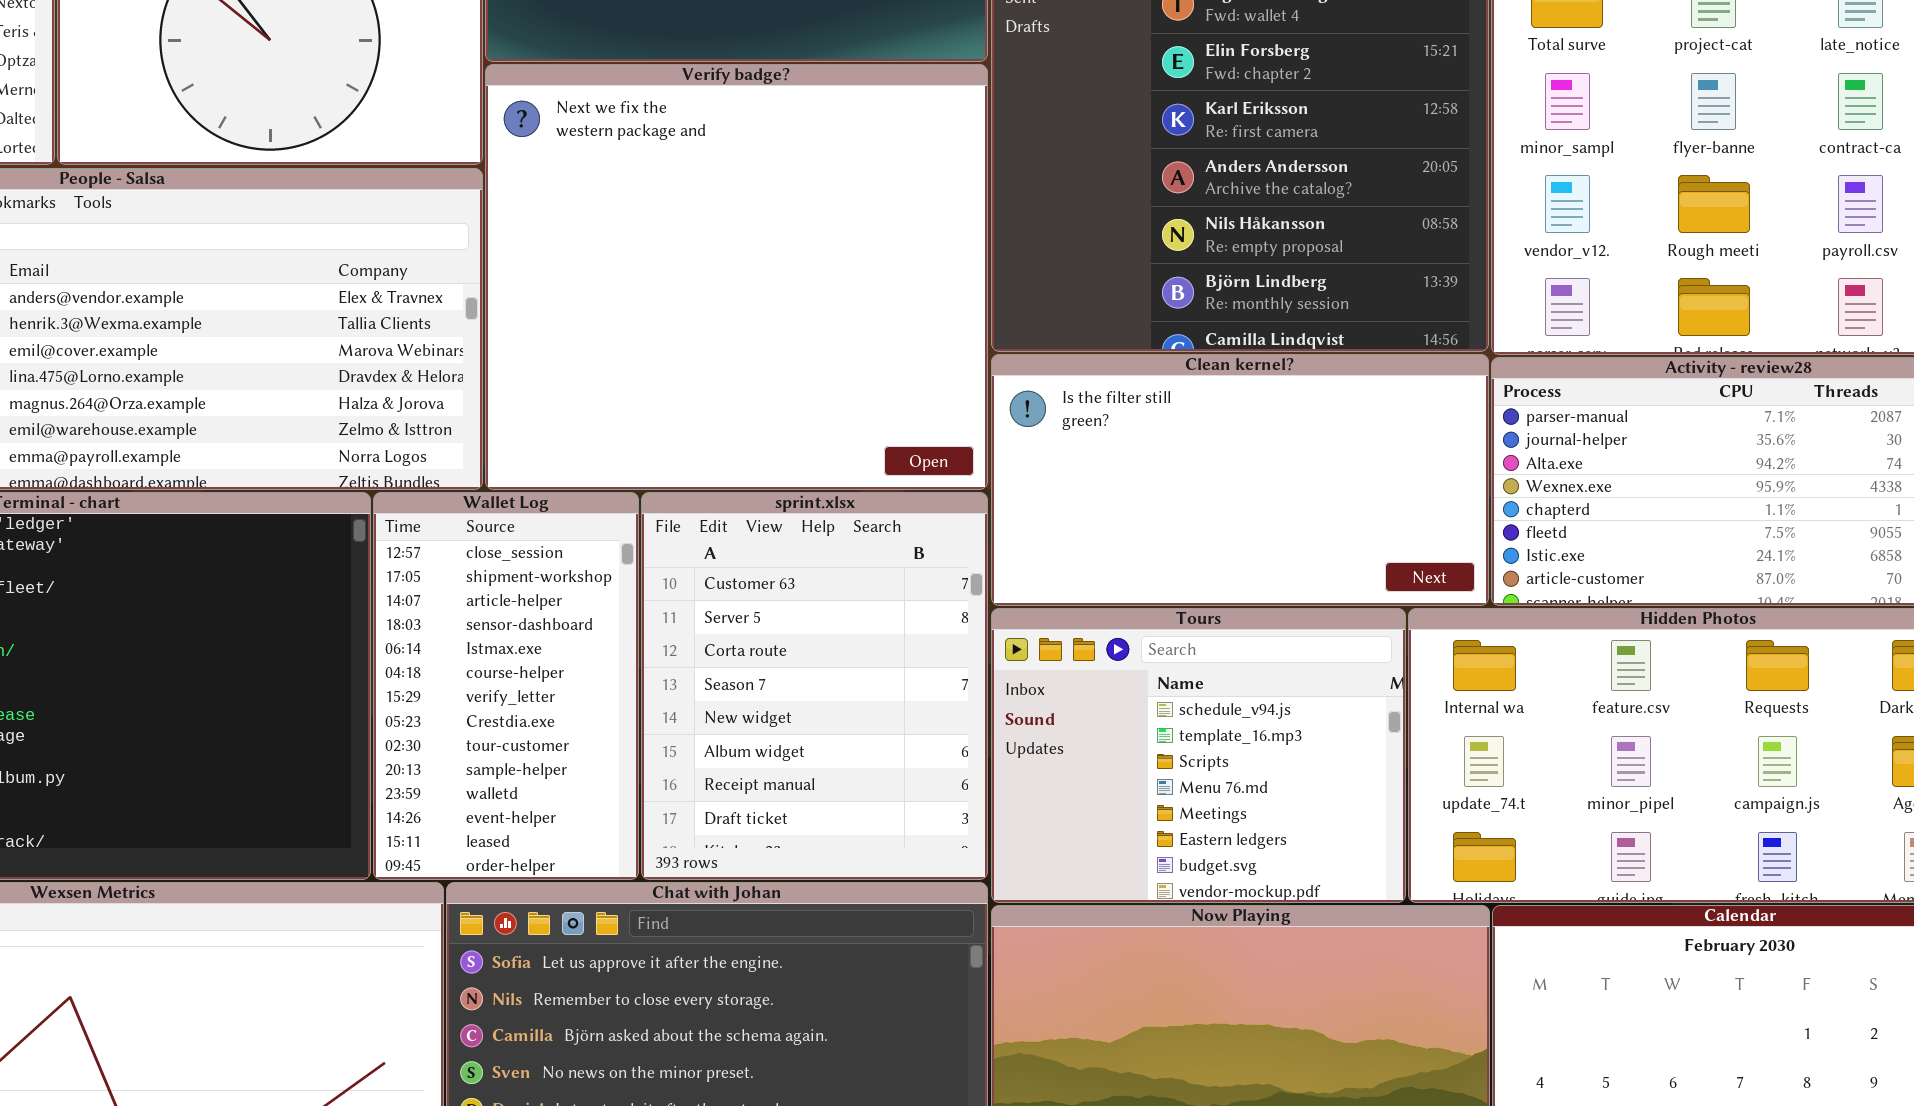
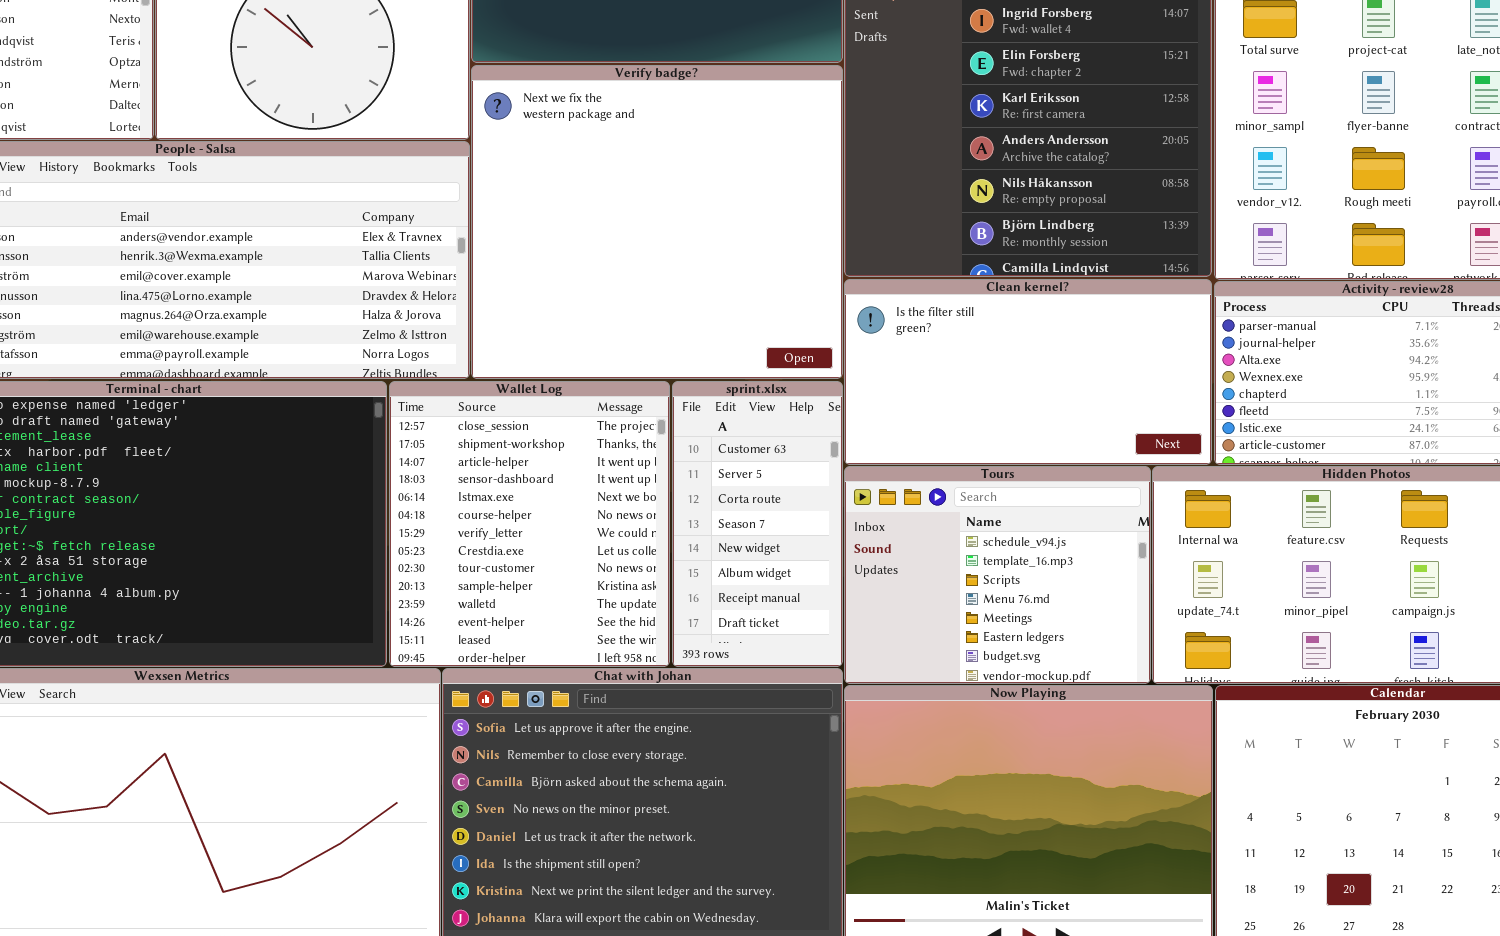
Wallet Log: [373,492,639,880] -> [389,381,670,667], resized
sprint.xlsx: [641,492,988,880] -> [672,381,843,667], resized

